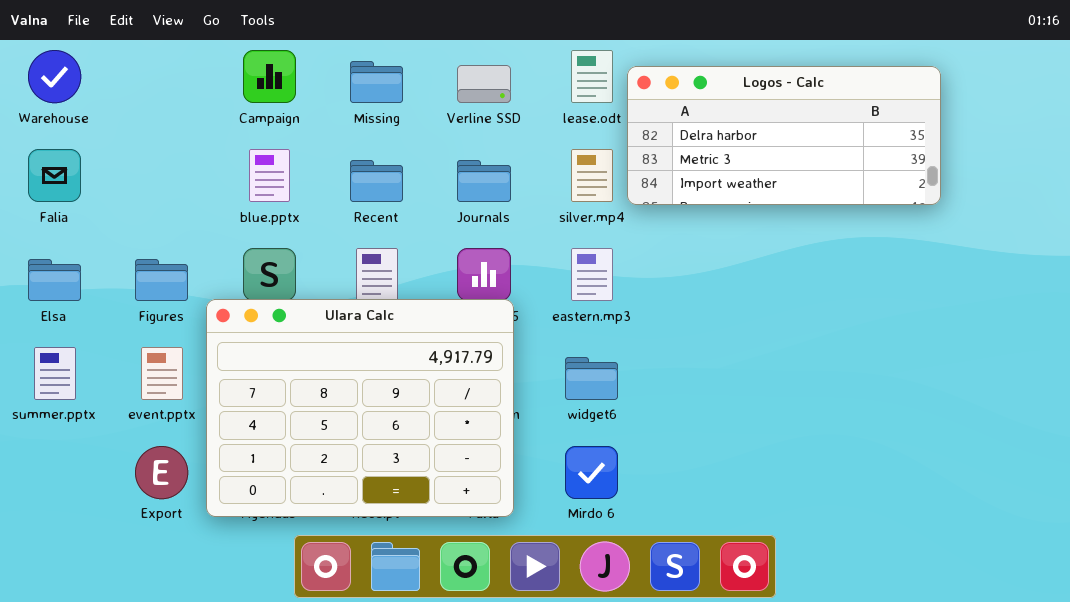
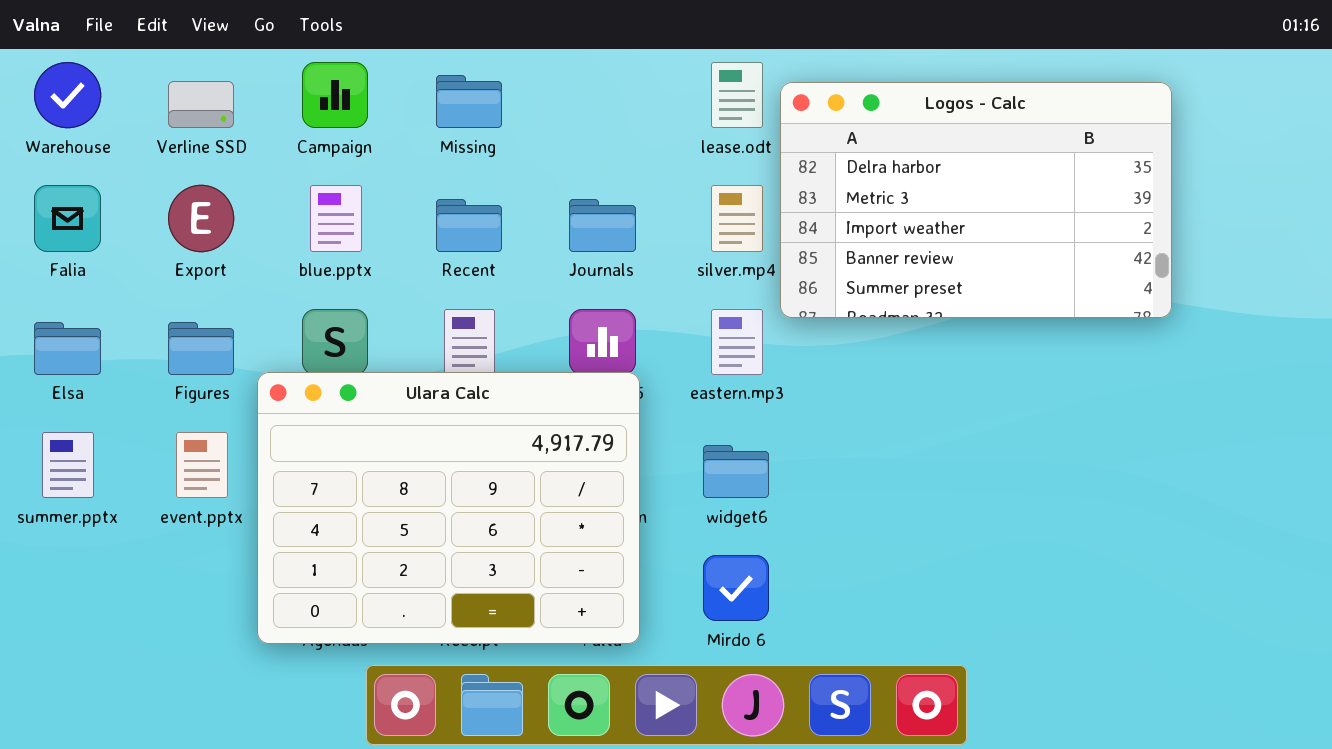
Verline SSD: [457,65,511,103] -> [168,81,234,128], moved
Logos - Calc: [627,66,941,205] -> [780,82,1172,318], resized
Export: [135,446,188,499] -> [168,185,234,252], moved

